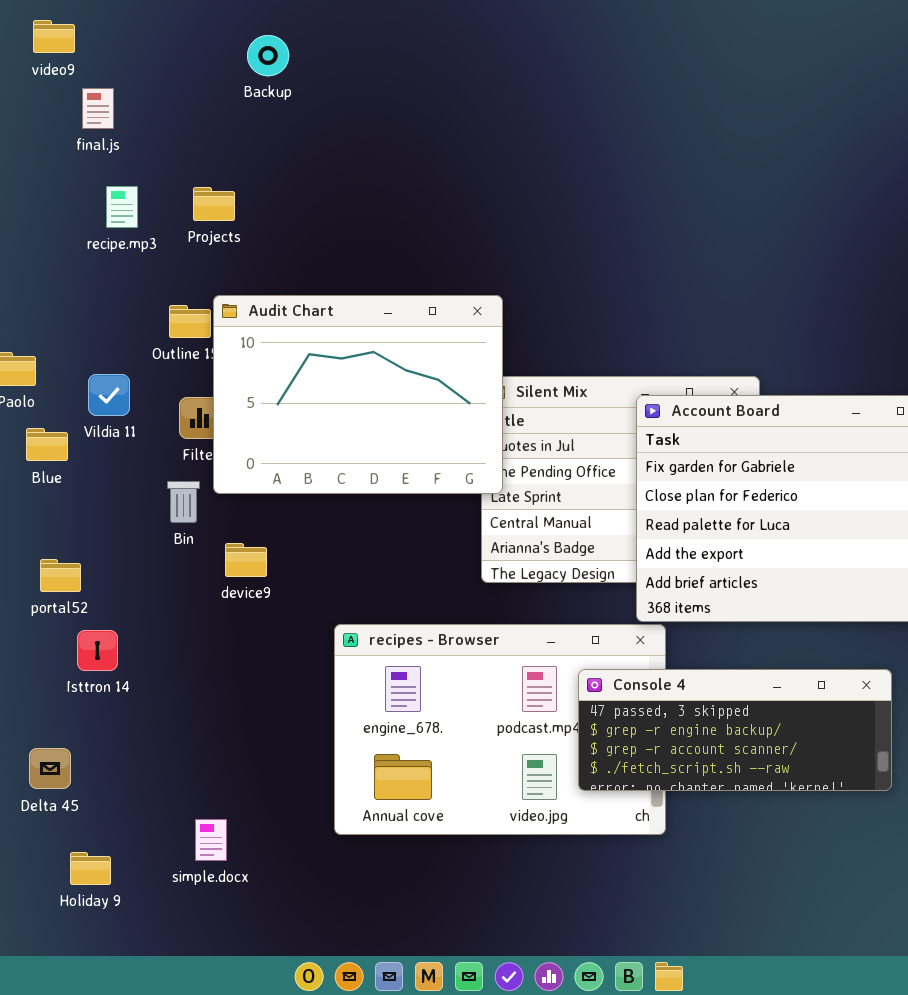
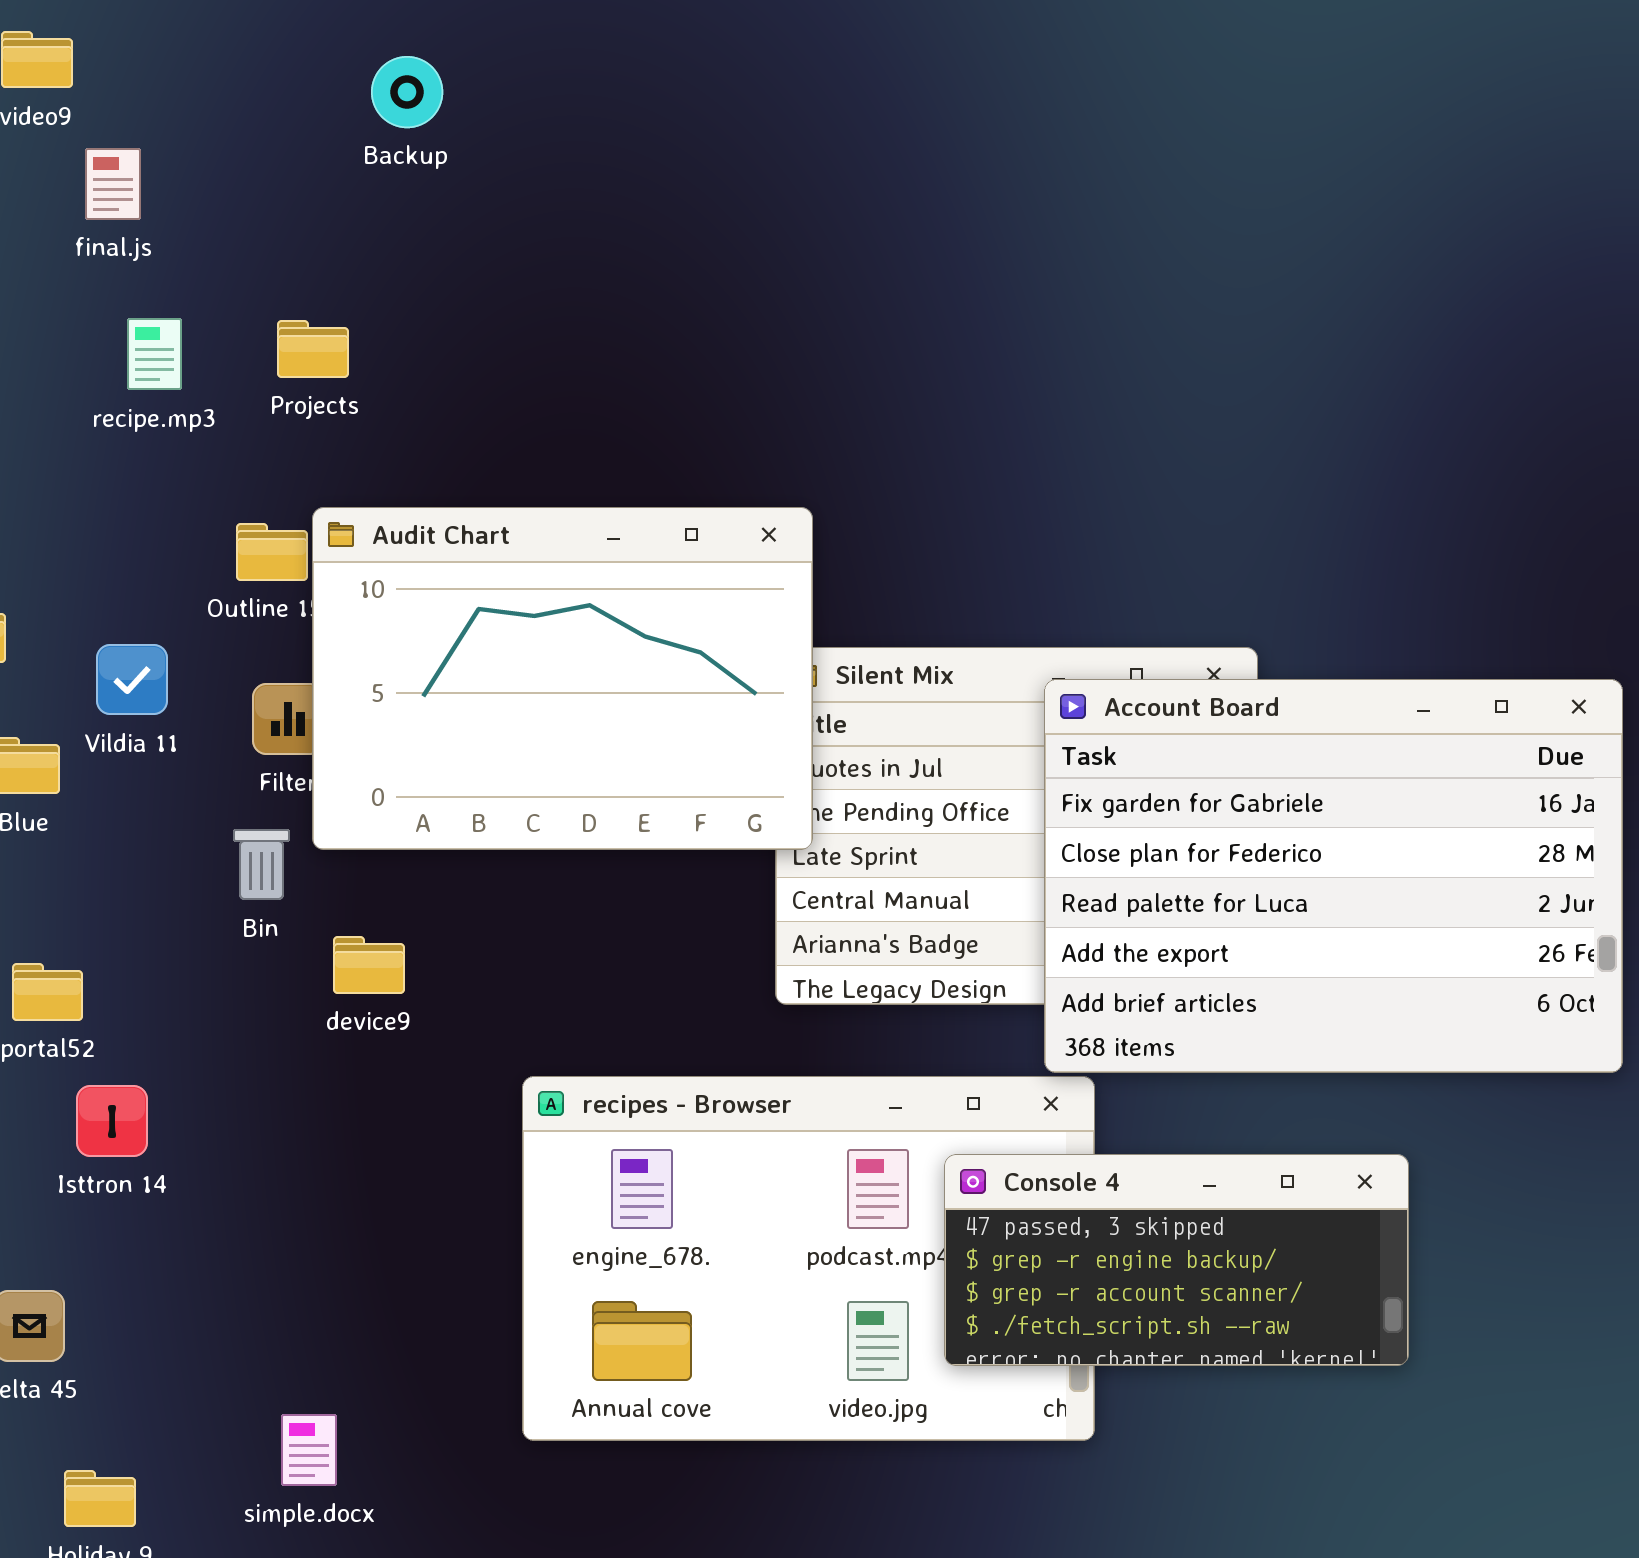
Console 4: [578,669,892,791] -> [944,1154,1409,1366], resized

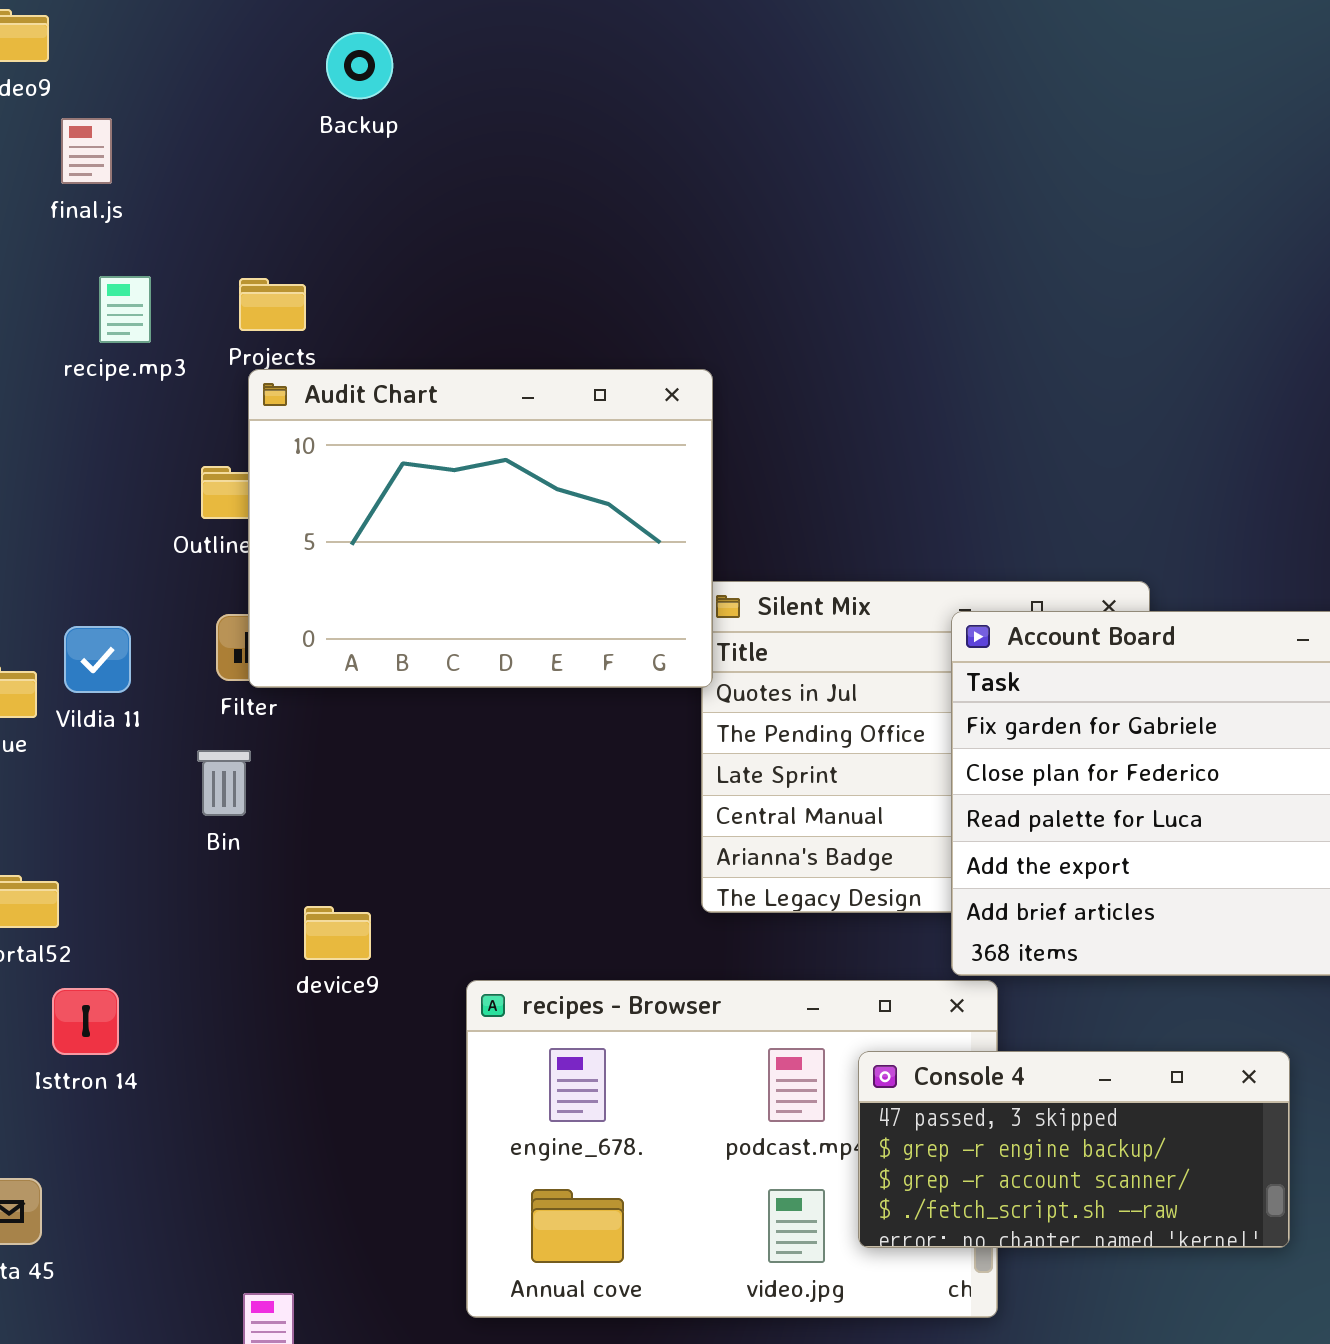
Audit Chart: [312,507,813,850] -> [248,369,713,688], moved
Vildia 11: [96,644,168,715] -> [64,626,131,693], moved
device9: [333,936,405,994] -> [304,906,371,960], moved

